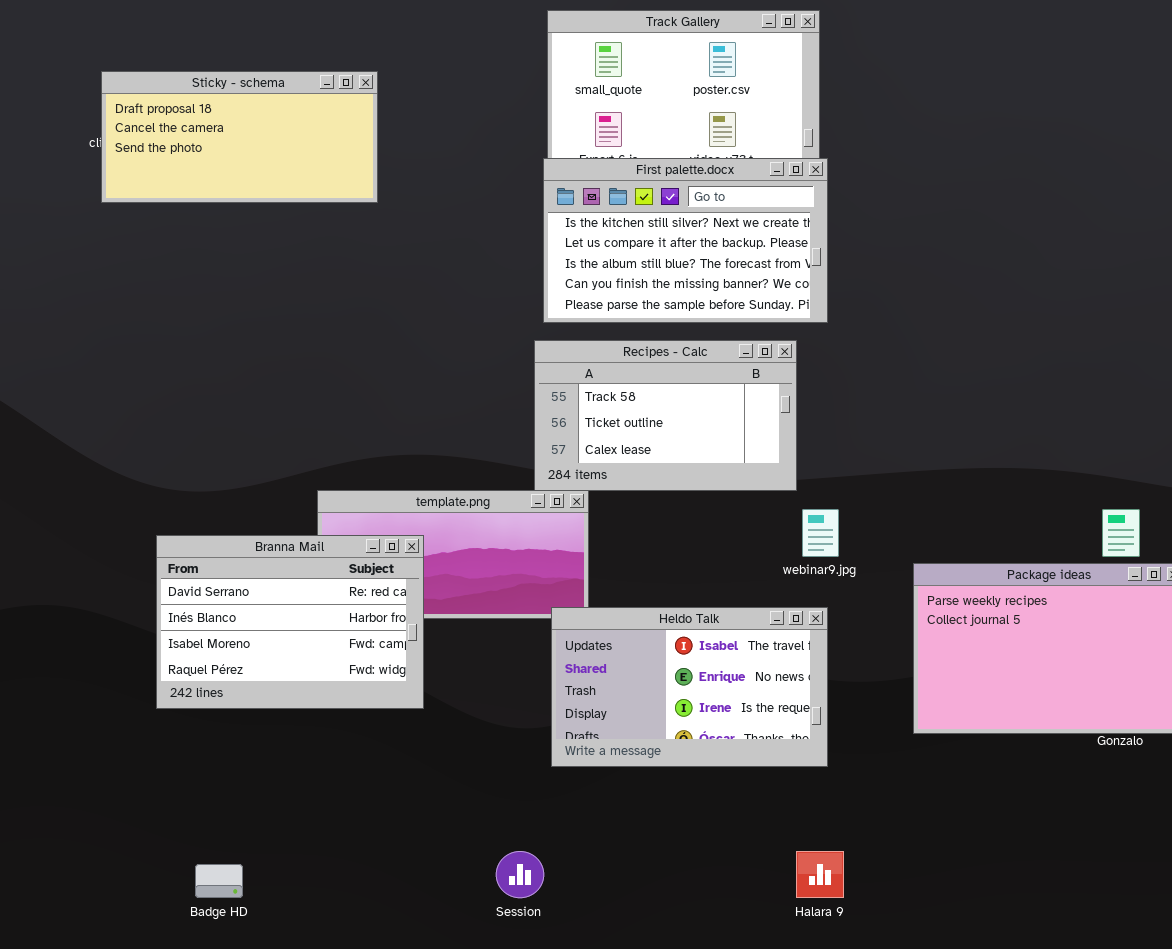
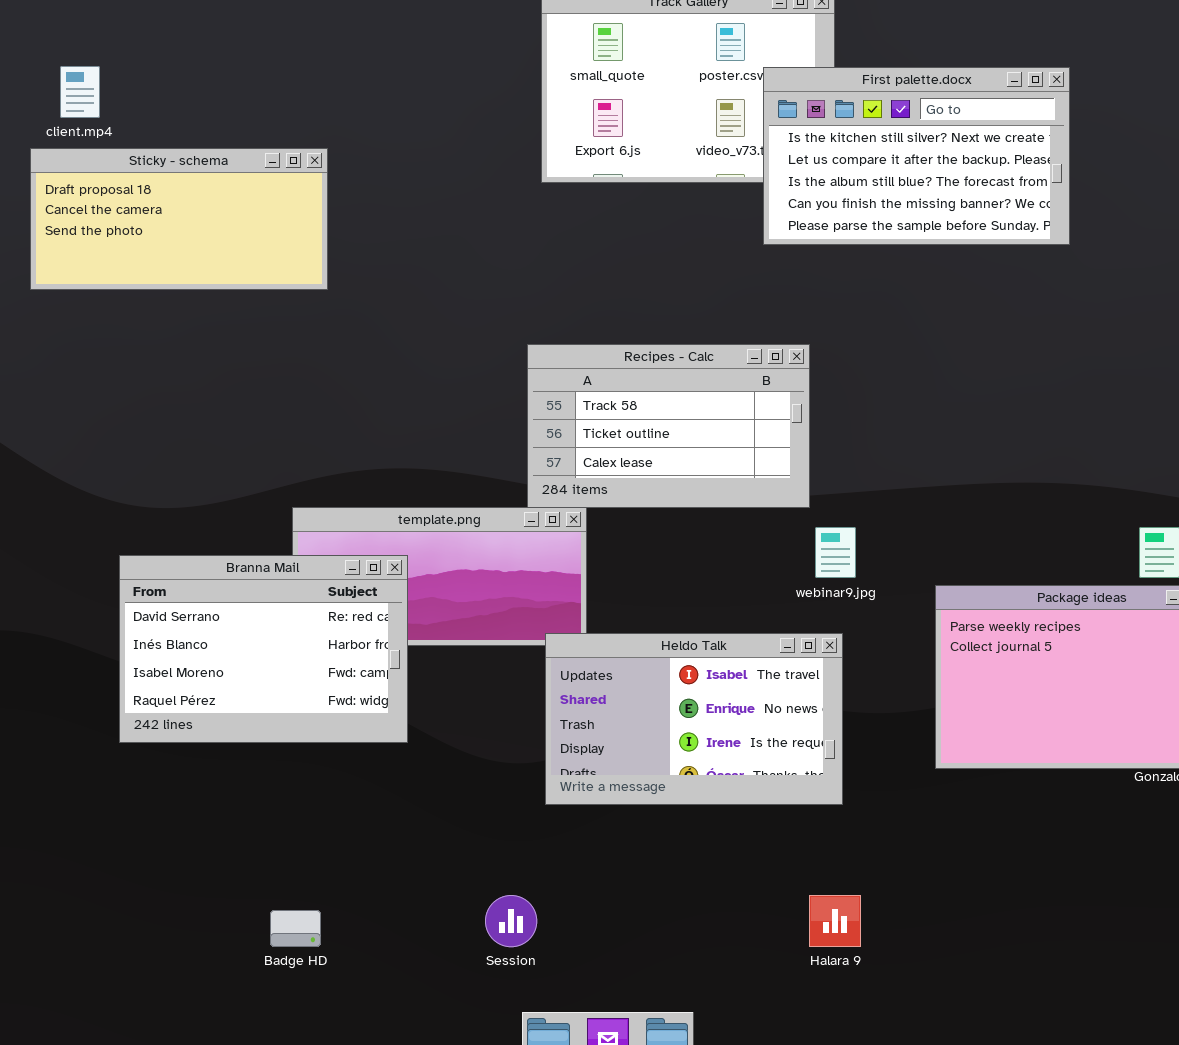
Sticky - schema: [101,71,378,203] -> [30,148,328,290], moved
First palette.docx: [543,158,828,323] -> [763,67,1070,245], moved
Badge HD: [195,864,243,898] -> [270,910,321,947], moved

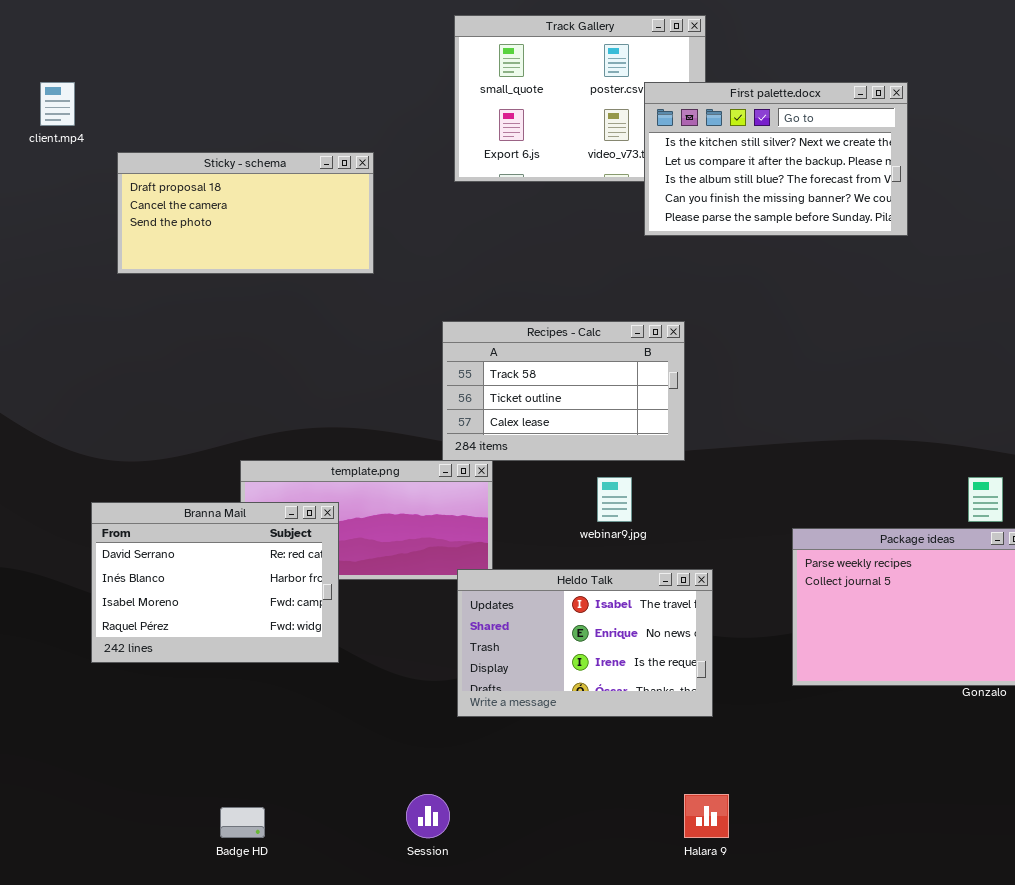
Sticky - schema: [30,148,328,290] -> [117,152,374,274], moved
webinar9.jpg: [815,527,856,578] -> [597,477,632,522], moved

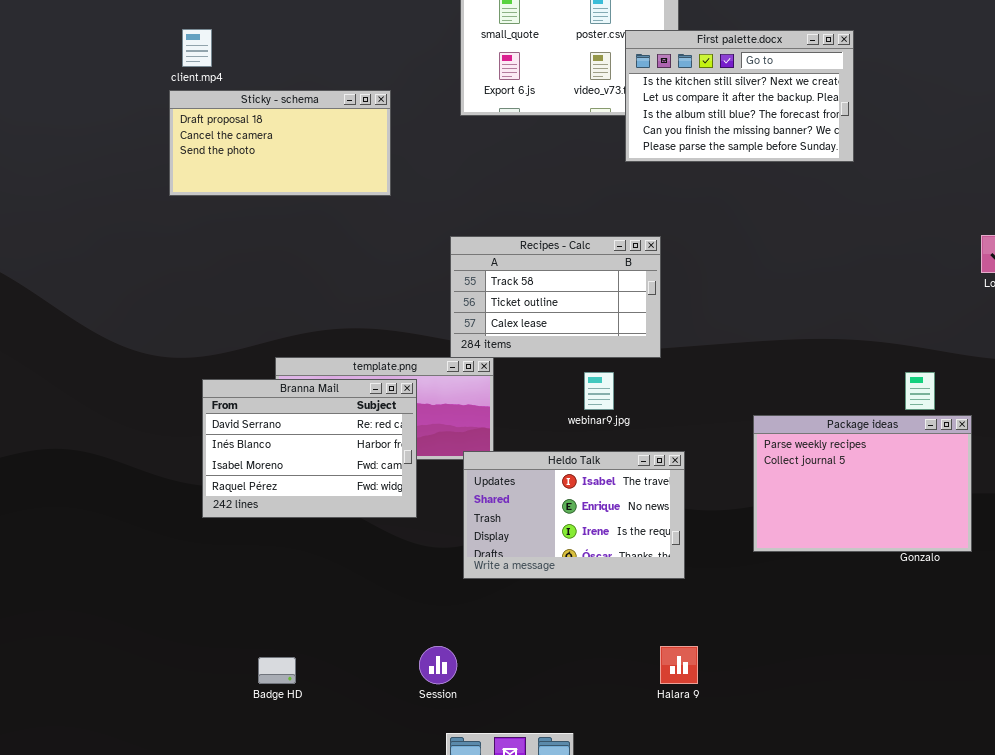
client.mp4: [40,82,75,126] -> [182,29,212,67], moved
Branna Mail: [91,502,339,663] -> [202,379,417,518], moved

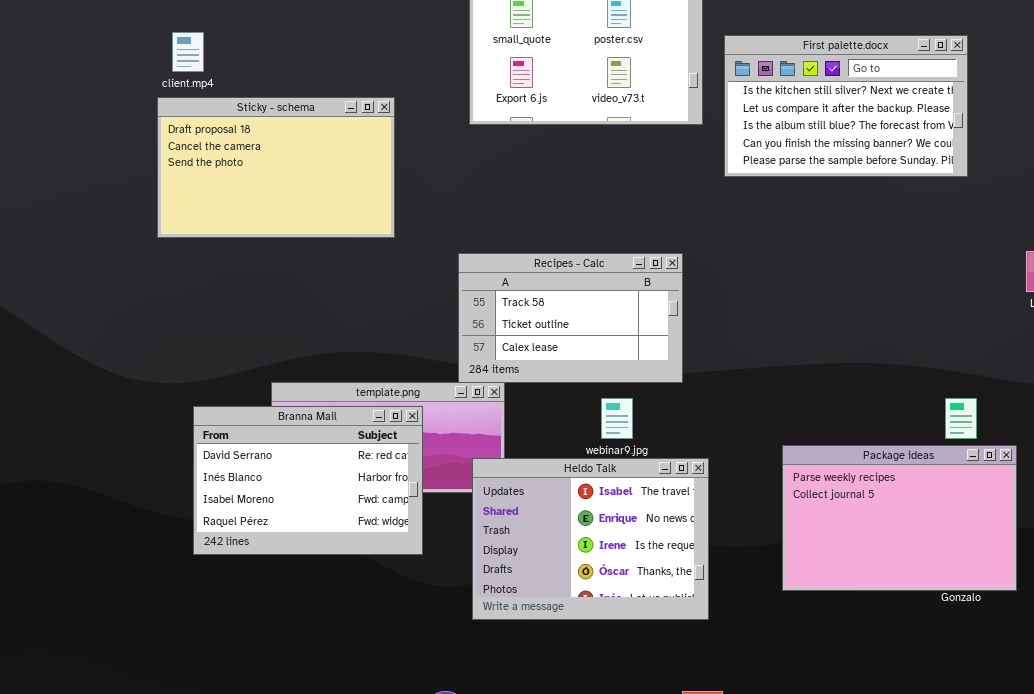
First palette.docx: [625,30,854,162] -> [724,35,968,177], moved
Sticky - schema: [169,90,391,196] -> [157,97,395,238], resized
Heldo Talk: [463,451,685,579] -> [472,458,709,620], resized

